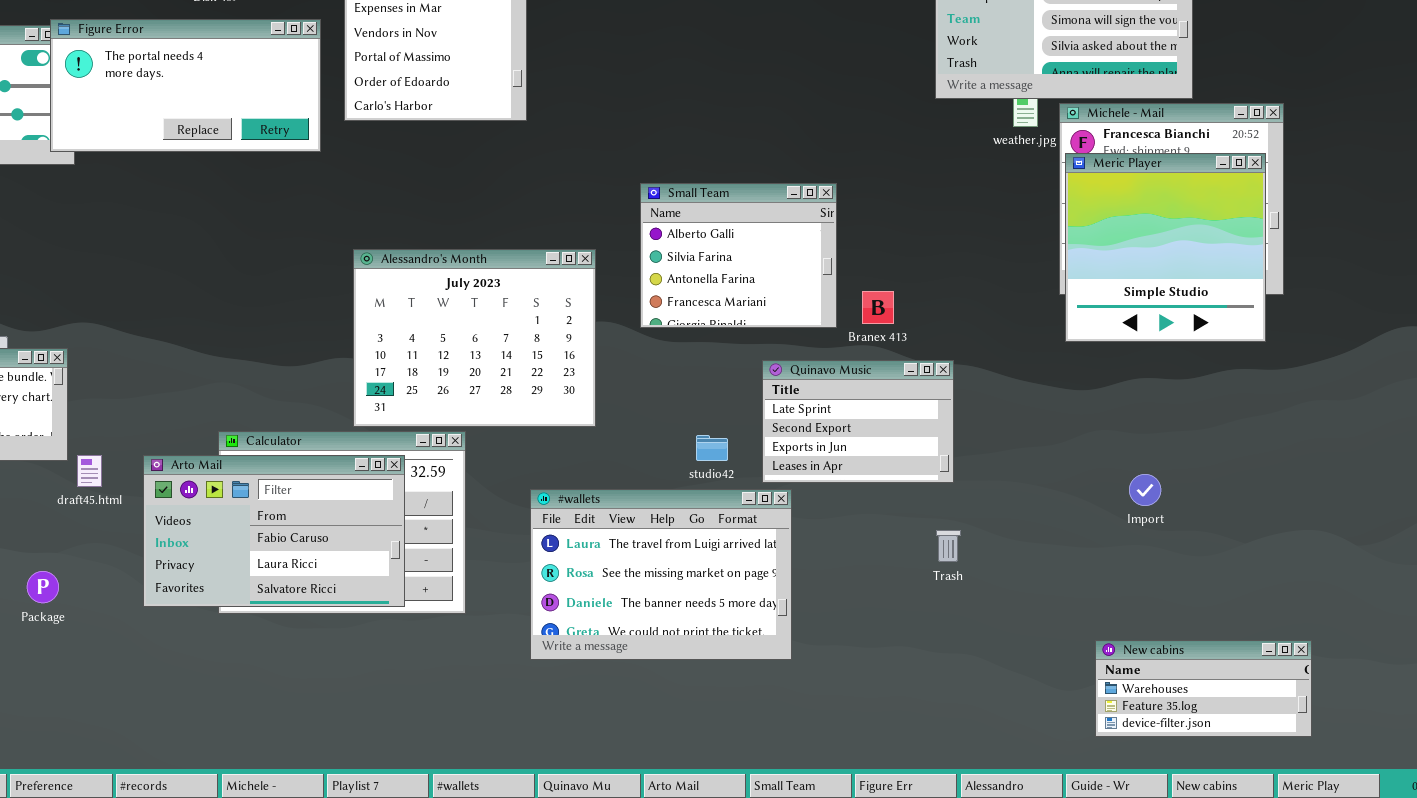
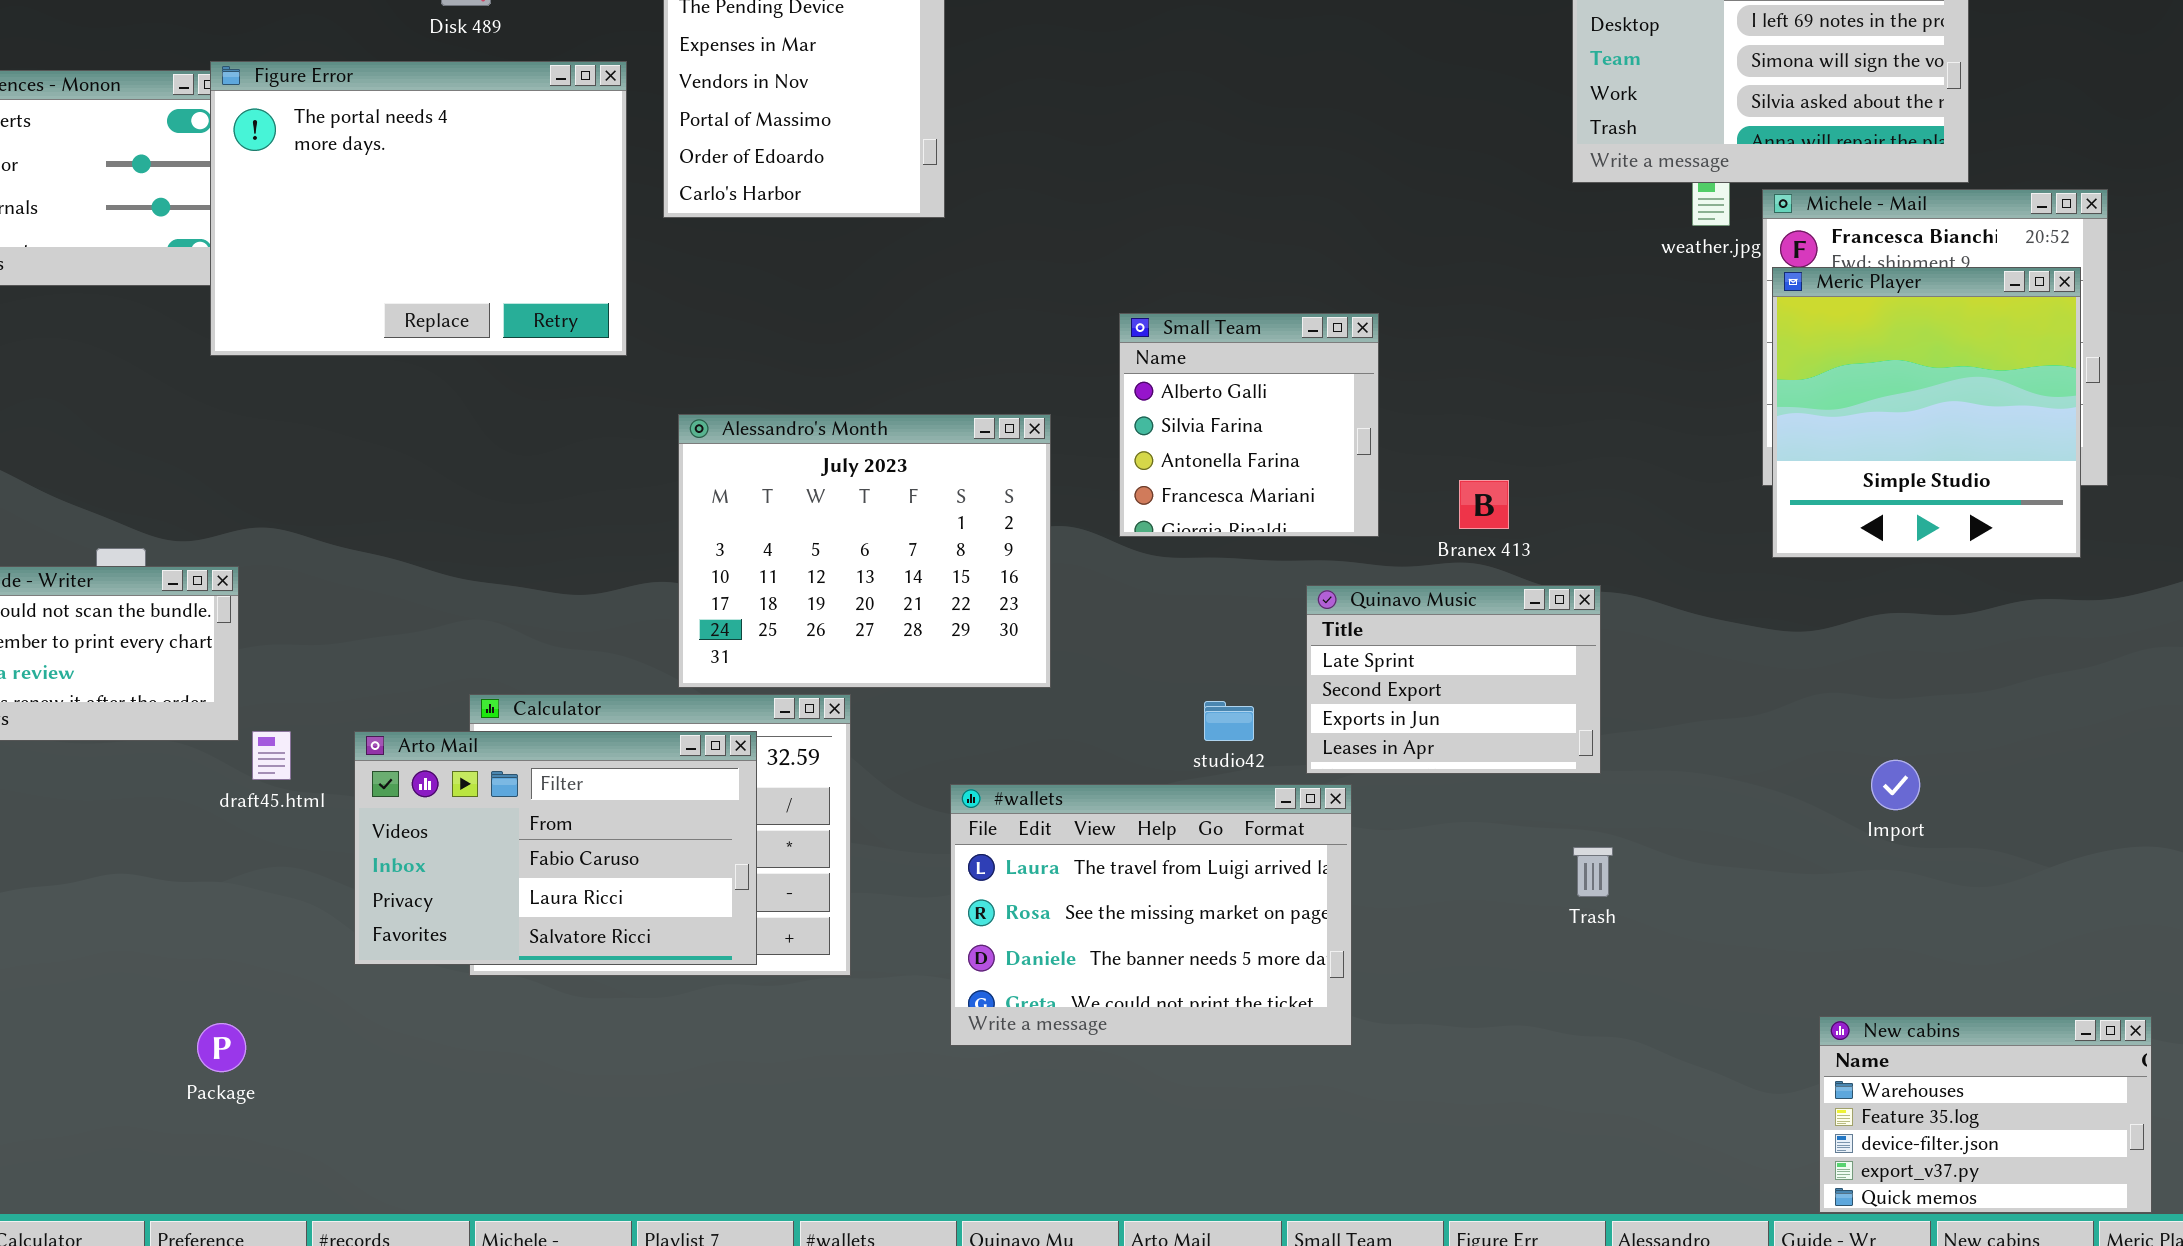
Figure Error: [50,19,321,152] -> [210,61,627,356], resized
Small Team: [640,183,837,328] -> [1119,313,1379,537], resized
Package: [27,571,59,603] -> [197,1023,246,1072], moved
New cabins: [1095,640,1312,737] -> [1819,1016,2152,1213], resized

